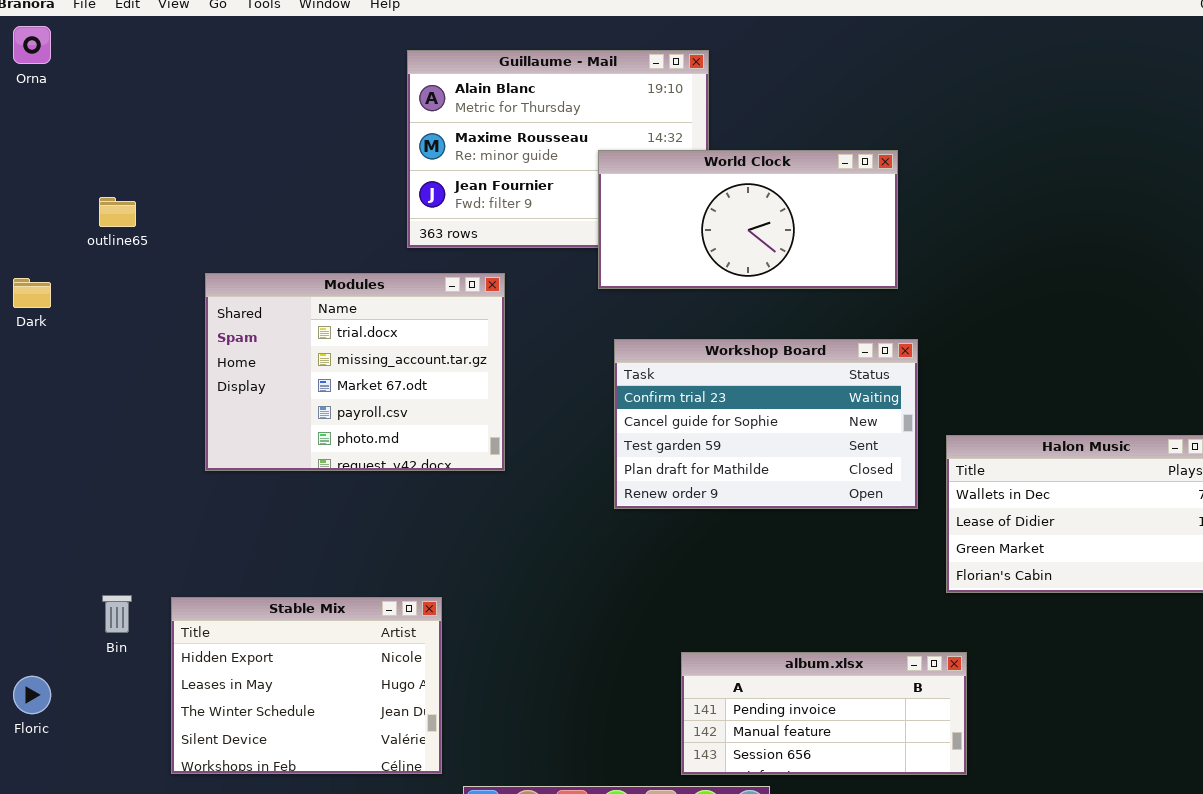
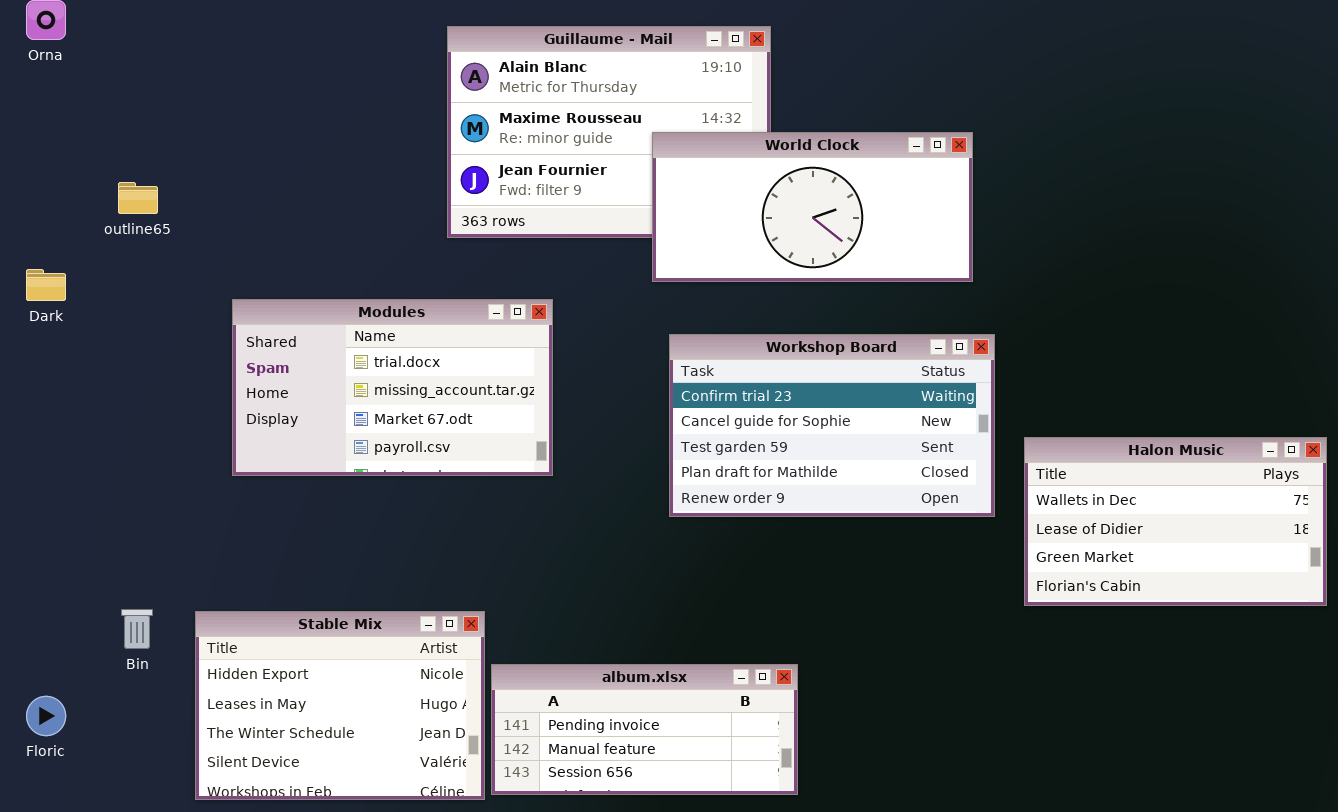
Modules: [205,273,505,471] -> [232,299,553,476], resized
album.xlsx: [681,652,967,775] -> [491,664,798,795], moved

